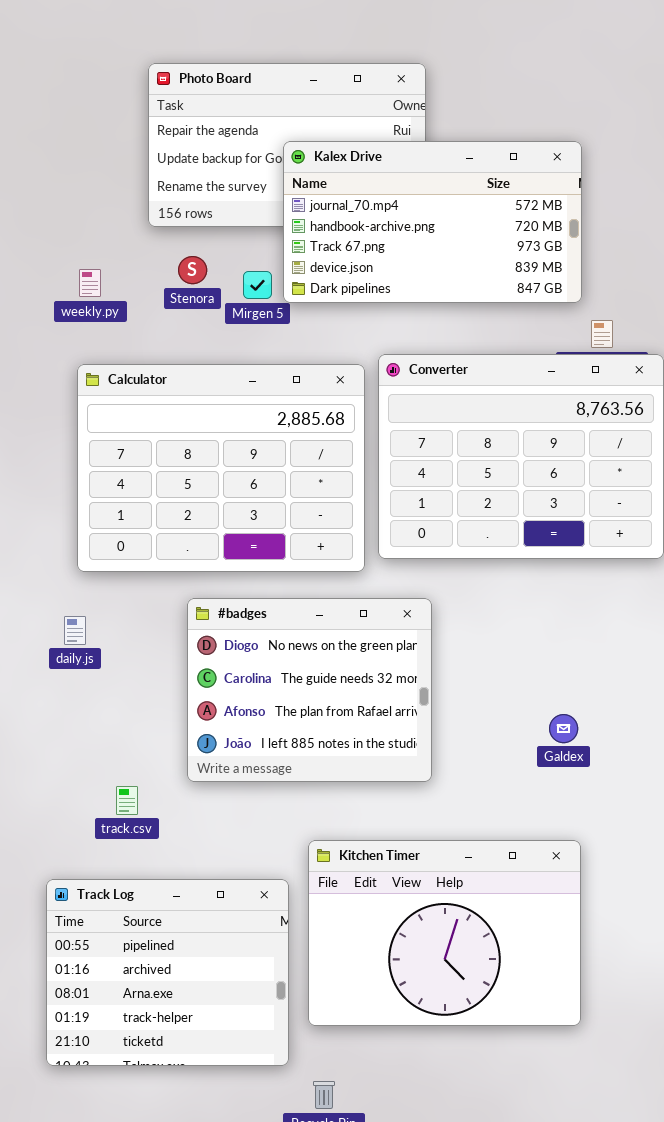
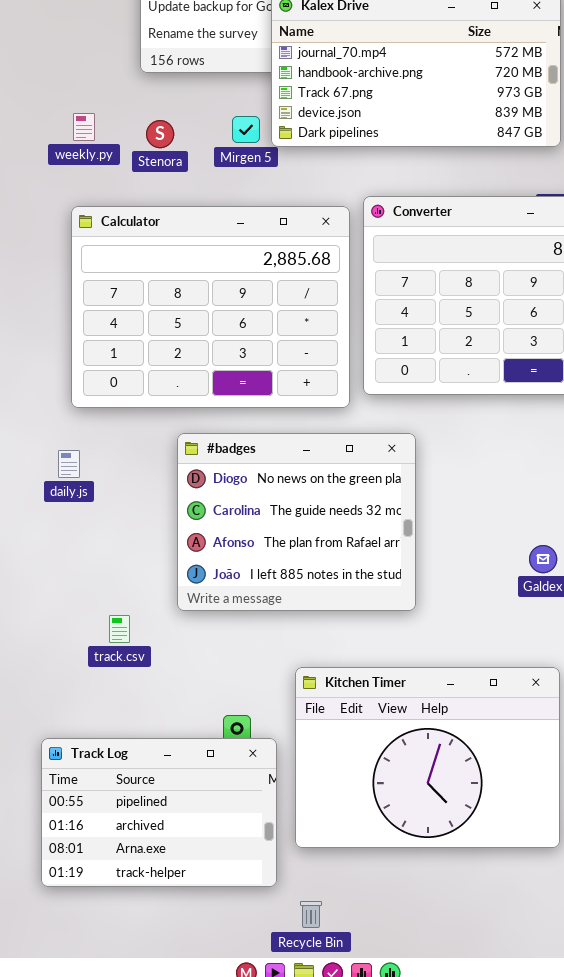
Stenora: [178,256,207,284] -> [146,120,174,148], moved
Track Log: [46,879,289,1066] -> [41,738,277,887], resized

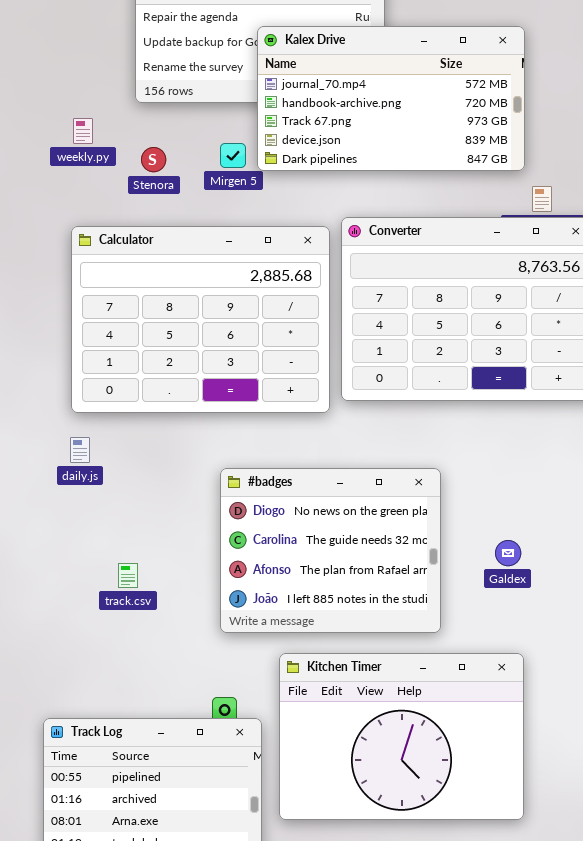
weekly.py: [73,113,95,141] -> [73,118,93,144], moved
#badges: [177,433,416,611] -> [220,468,441,633], moved
daily.js: [58,450,80,478] -> [70,437,90,463], moved
track.csv: [109,615,130,643] -> [118,563,138,588], moved

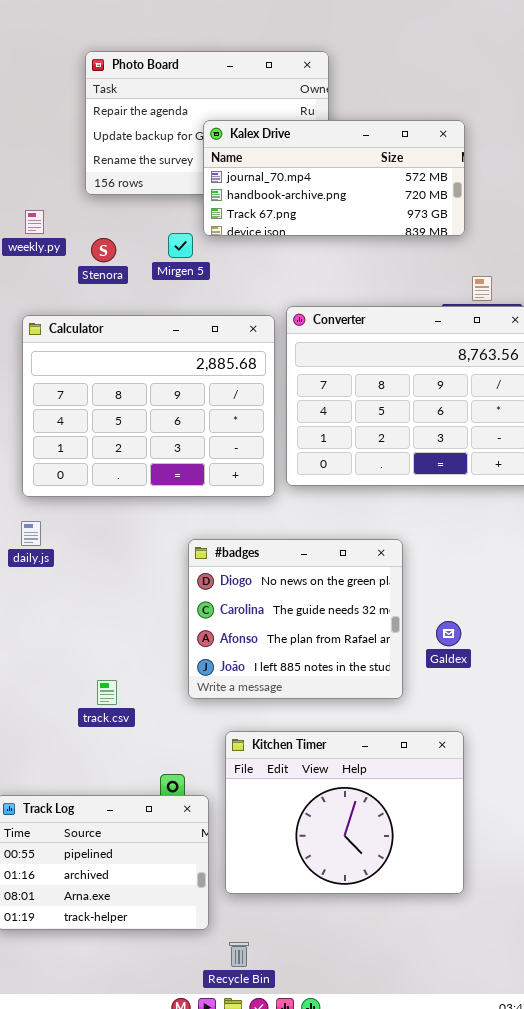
Kalex Drive: [257,26,525,171] -> [203,120,465,236], resized
#badges: [220,468,441,633] -> [188,539,403,699], moved
track.csv: [118,563,138,588] -> [97,680,117,705], moved

